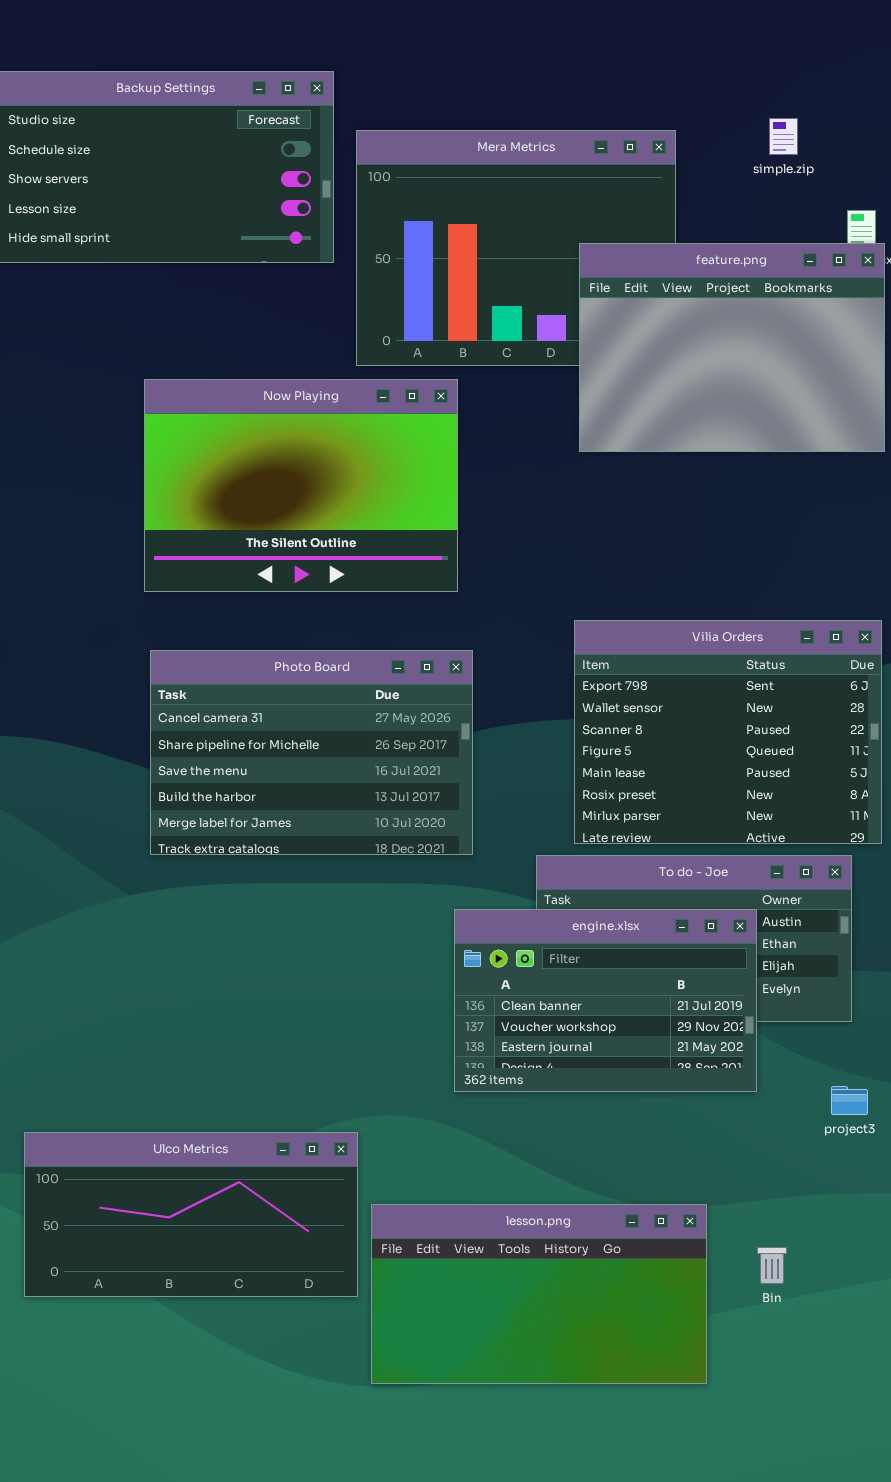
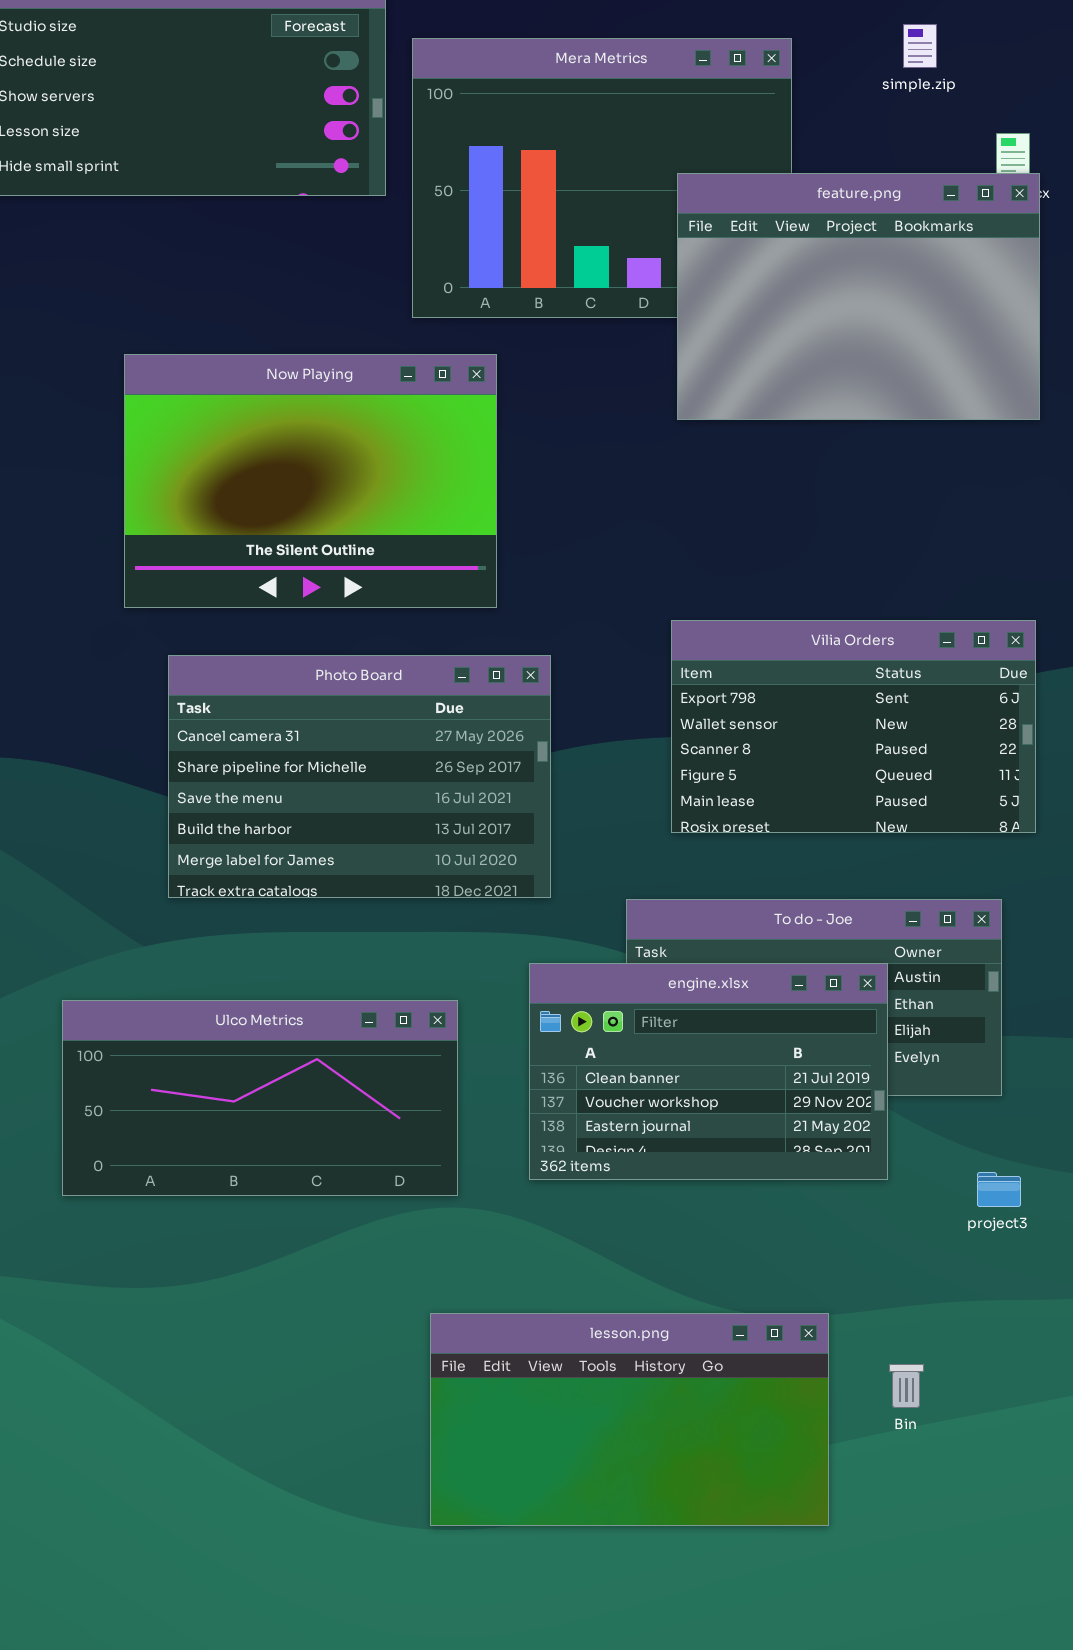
Now Playing: [144,379,458,592] -> [124,354,497,608], moved
Vilia Orders: [574,620,882,844] -> [671,620,1036,833], resized
Ulco Metrics: [24,1132,358,1297] -> [62,1000,458,1196], moved

